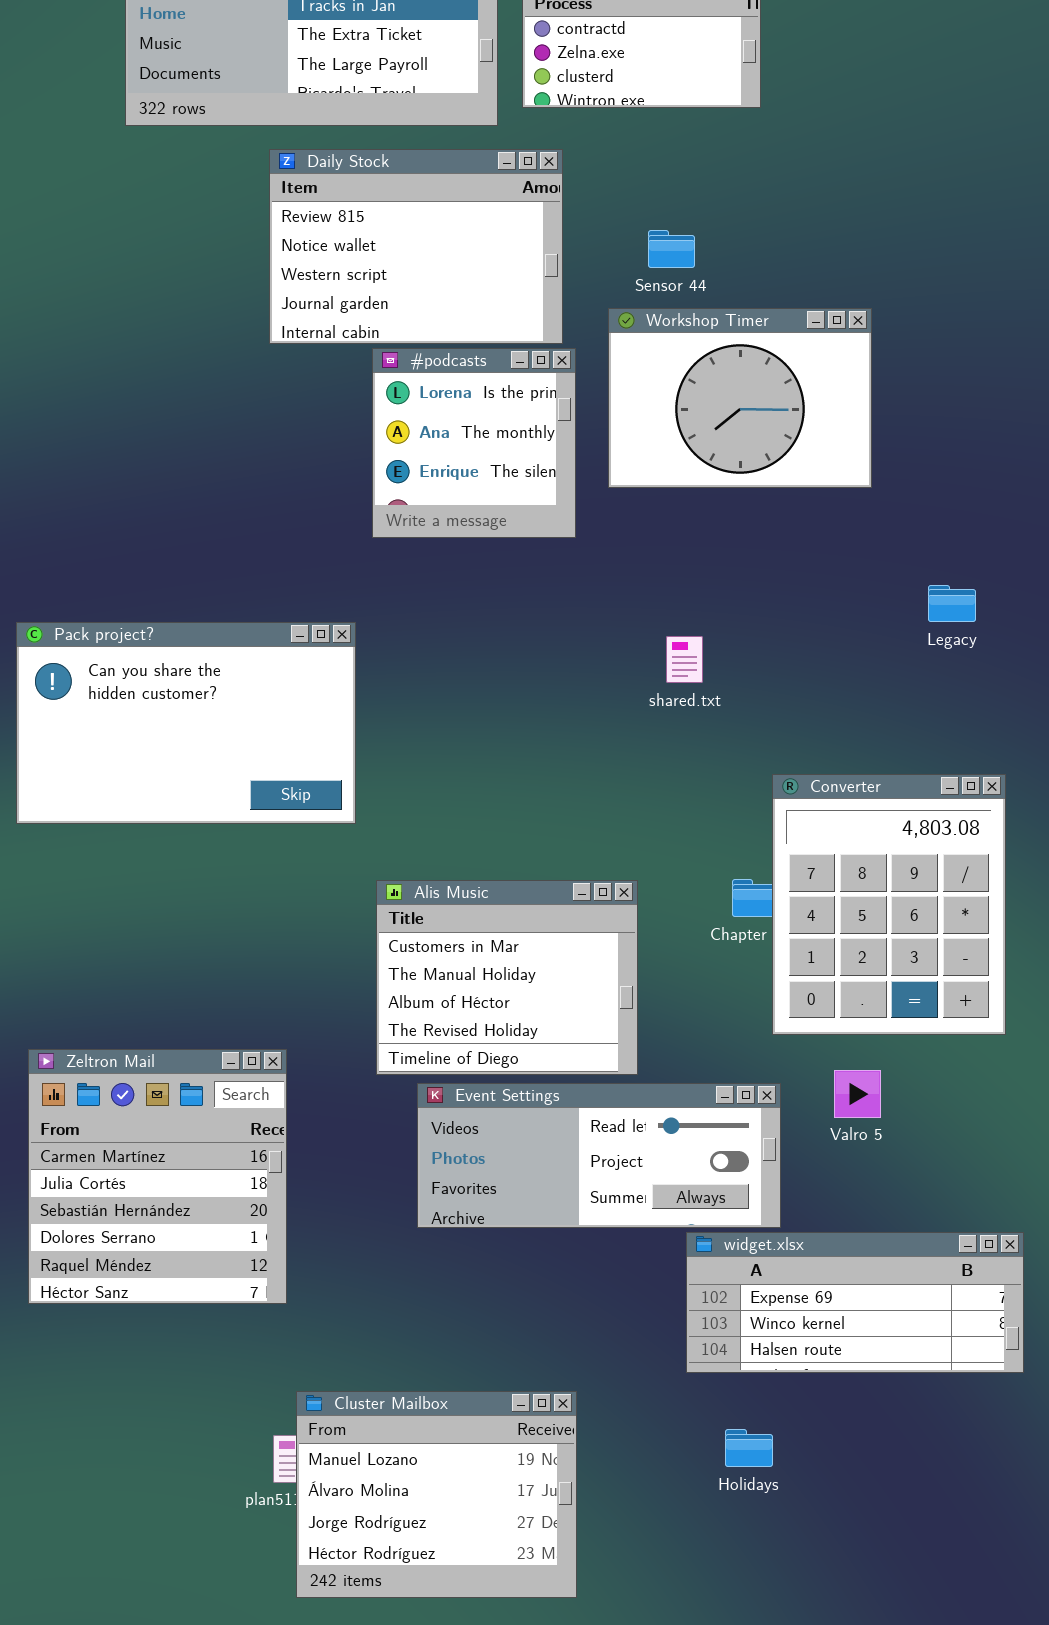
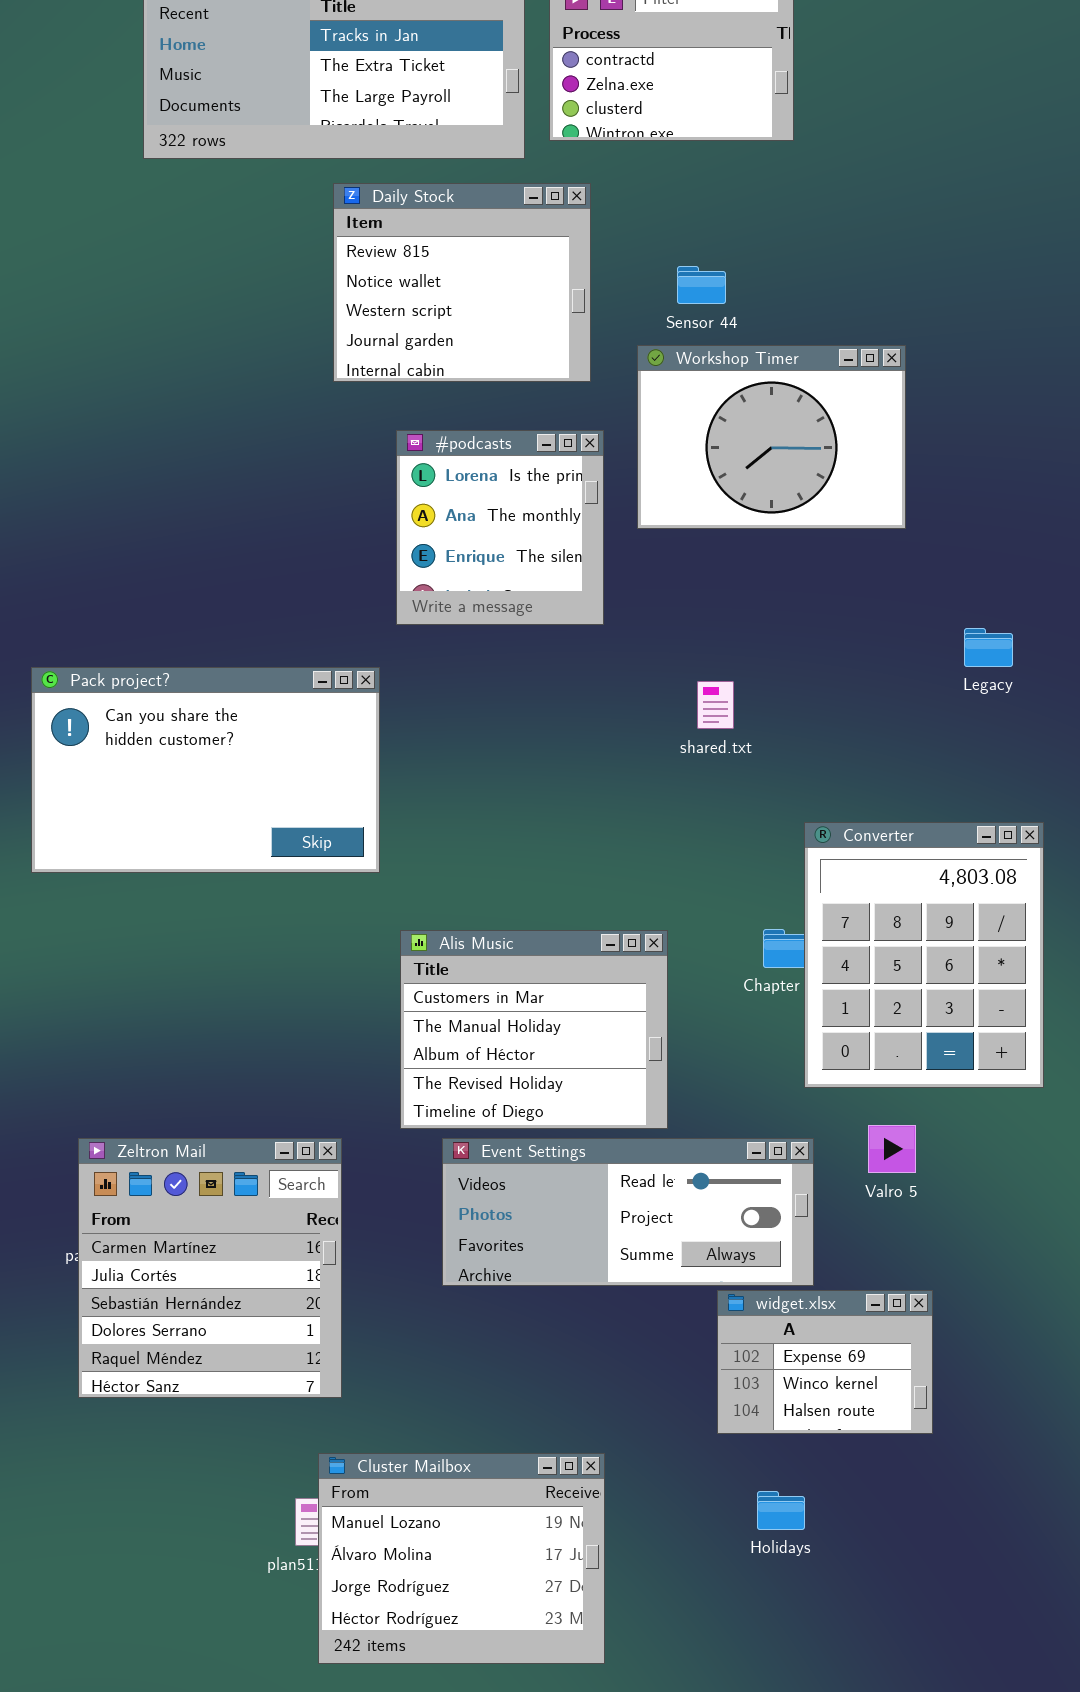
Daily Stock: [269,149,563,344] -> [333,183,591,382], resized
#podcasts: [372,348,576,538] -> [396,430,604,625], moved
Zeltron Mail: [28,1049,287,1304] -> [78,1138,342,1398], moved
widget.xlsx: [686,1232,1024,1373] -> [717,1290,933,1434], resized

